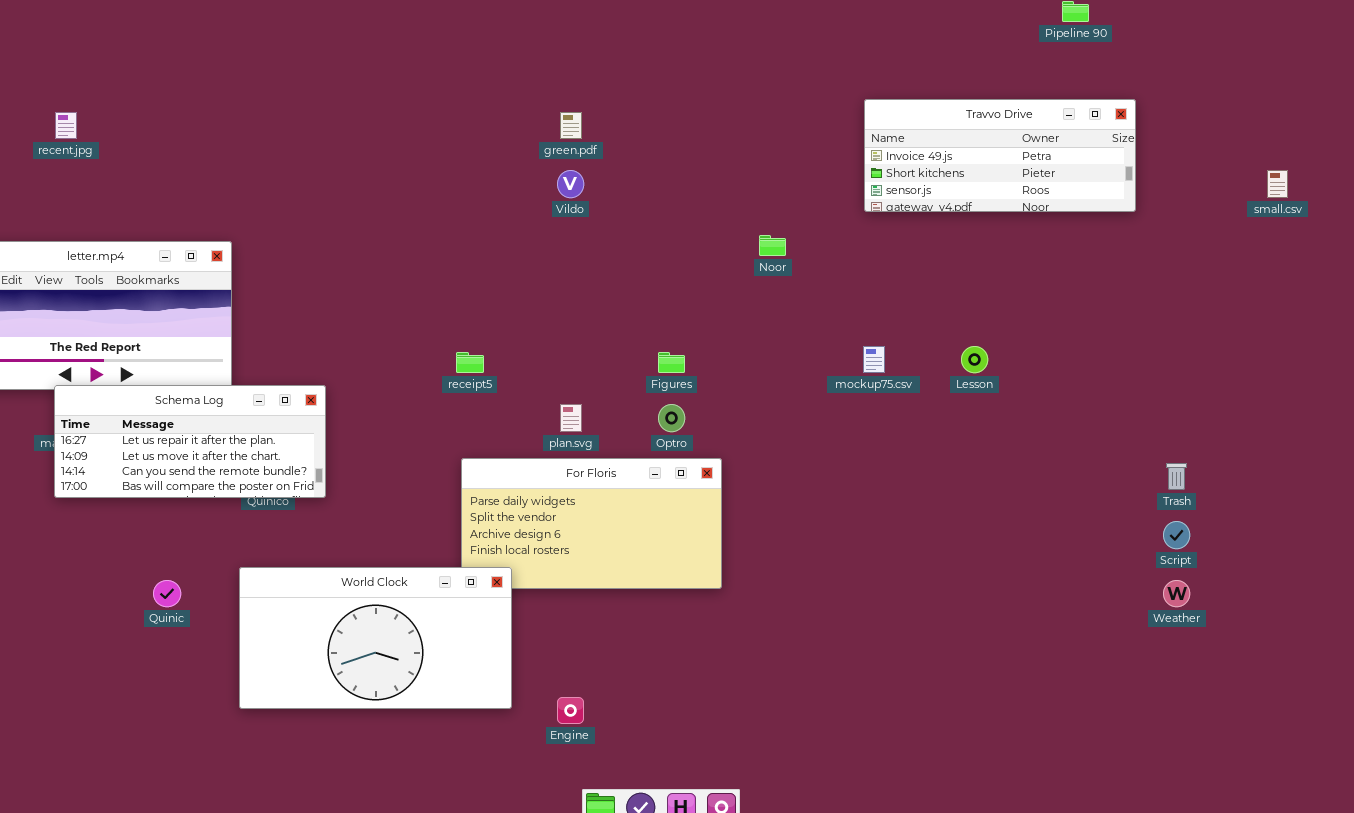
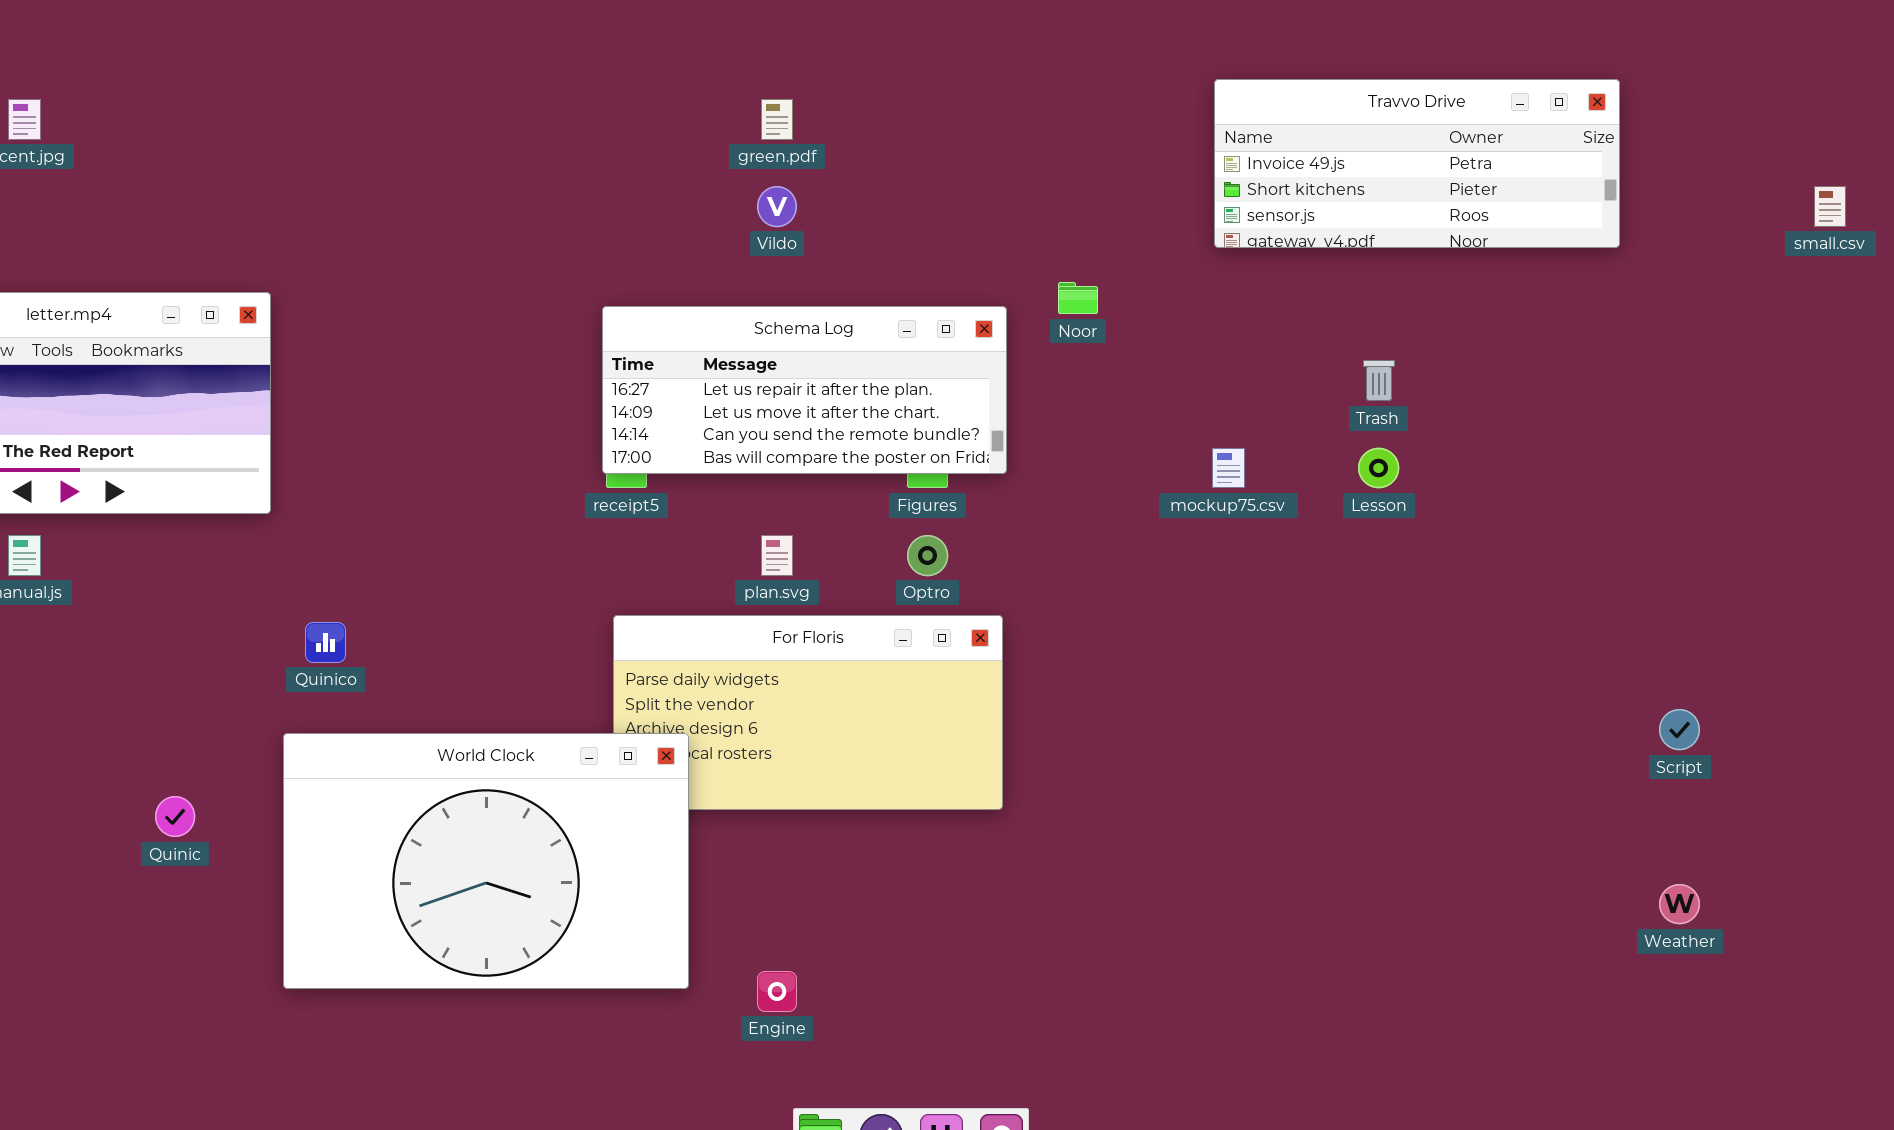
Schema Log: [54,385,326,498] -> [602,306,1007,474], moved
Trash: [1166,463,1187,490] -> [1363,360,1395,401], moved
World Clock: [239,567,512,709] -> [283,733,689,989], resized
Weather: [1163,580,1190,607] -> [1659,884,1700,924], moved

